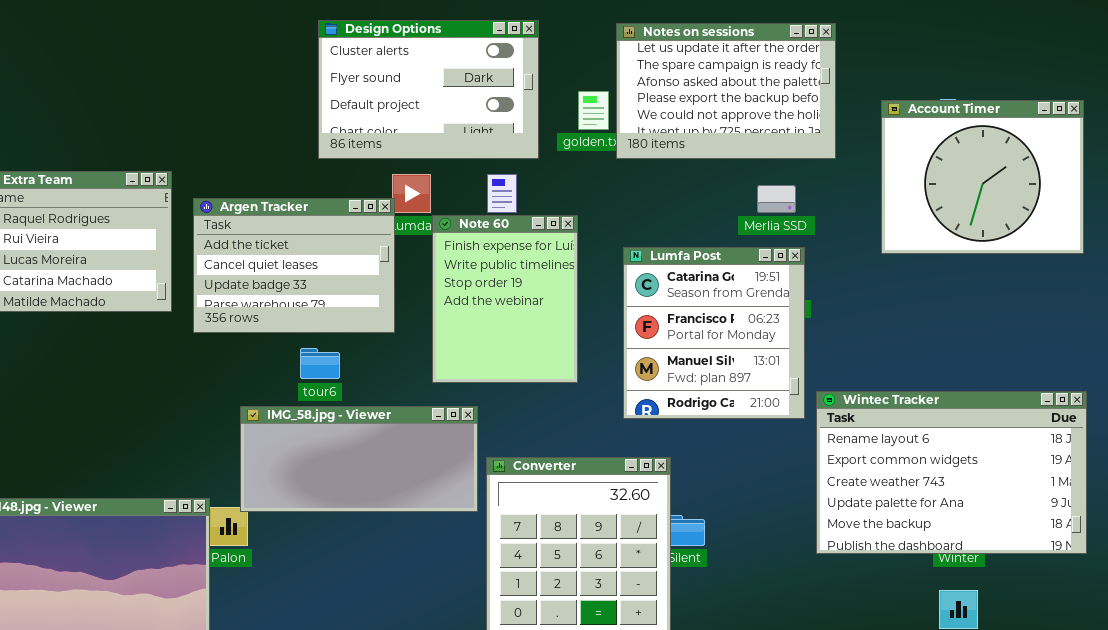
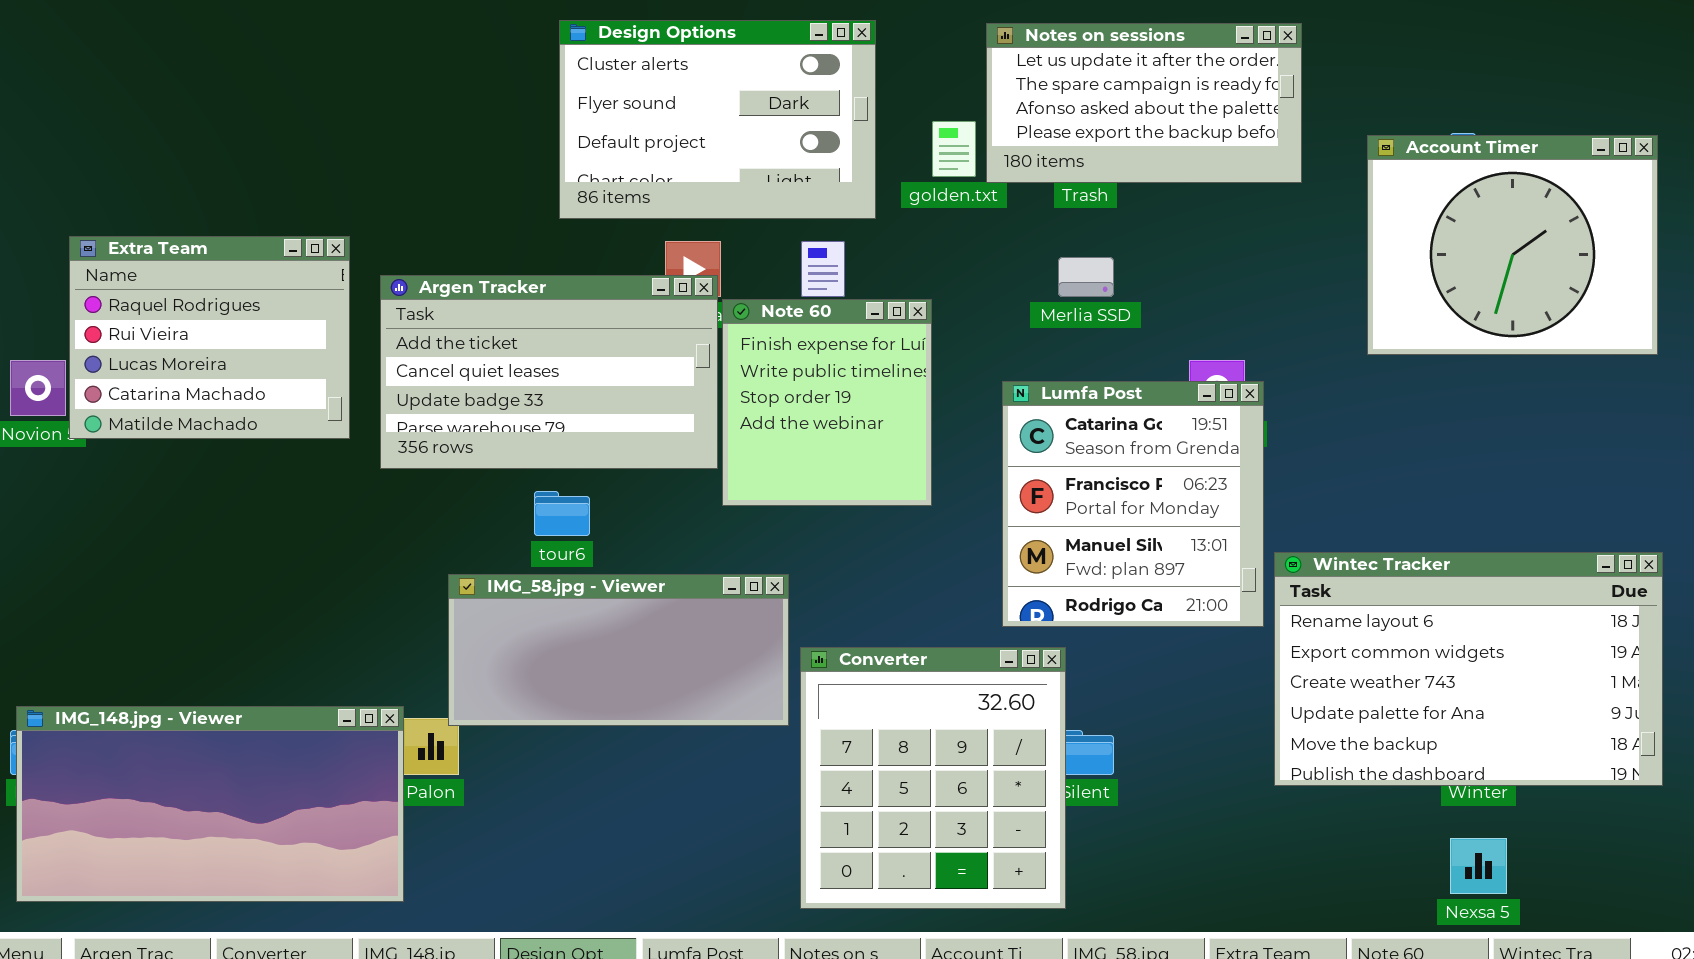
Notes on sessions: [616,23,836,159] -> [986,23,1302,183], resized
Merlia SSD: [757,185,796,213] -> [1058,257,1114,297], moved
Argen Tracker: [193,198,395,333] -> [380,275,718,469], resized
Note 60: [432,215,578,383] -> [722,299,932,506], resized
Lumfa Post: [623,247,805,419] -> [1002,381,1264,627], moved

